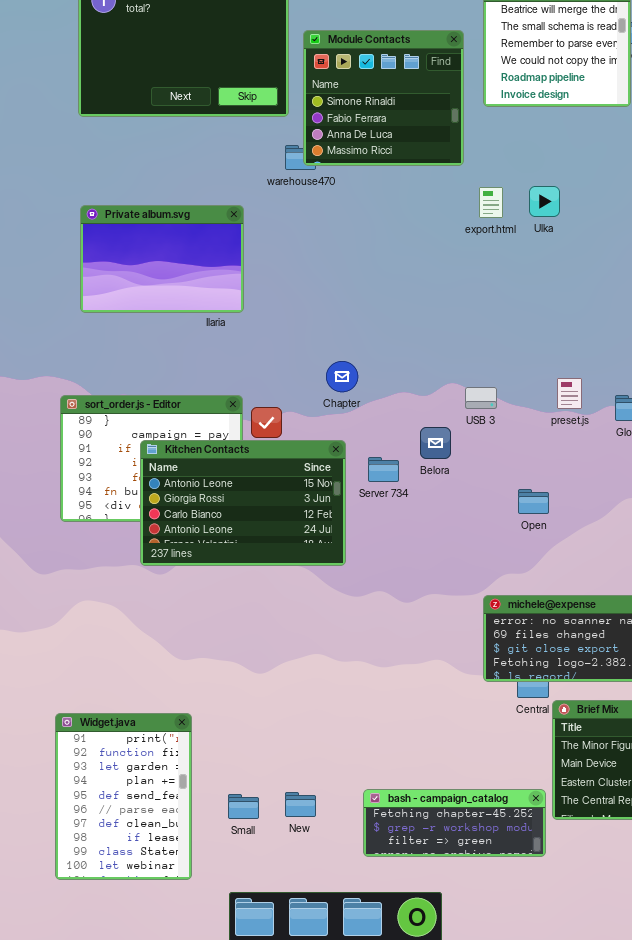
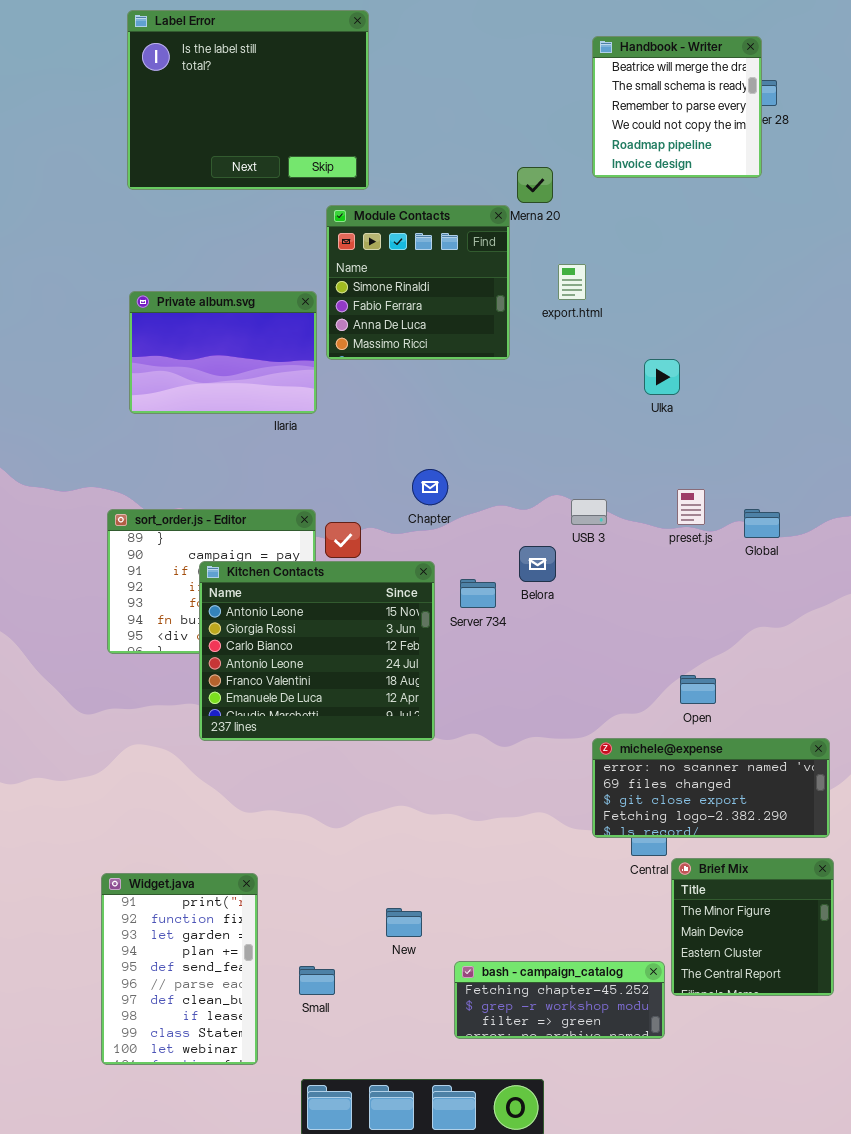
Module Contacts: [303,30,464,166] -> [326,205,510,360], moved
Ulka: [529,186,560,217] -> [644,359,680,395], moved
export.html: [479,187,503,218] -> [558,264,586,300], moved
Kitchen Contacts: [140,440,346,566] -> [199,561,435,741], resized
Open: [518,489,549,514] -> [680,675,716,704], moved
New: [285,792,316,817] -> [386,908,422,937], moved

